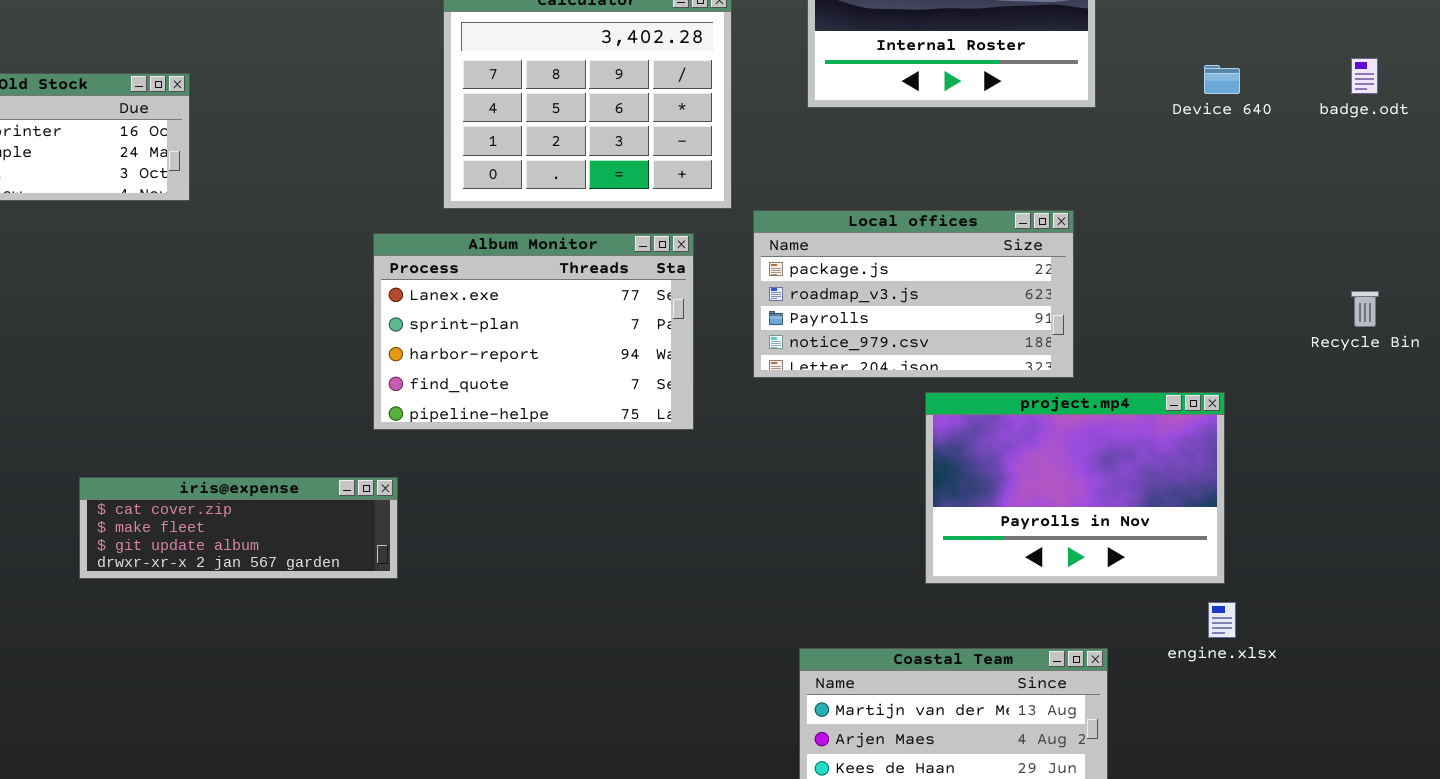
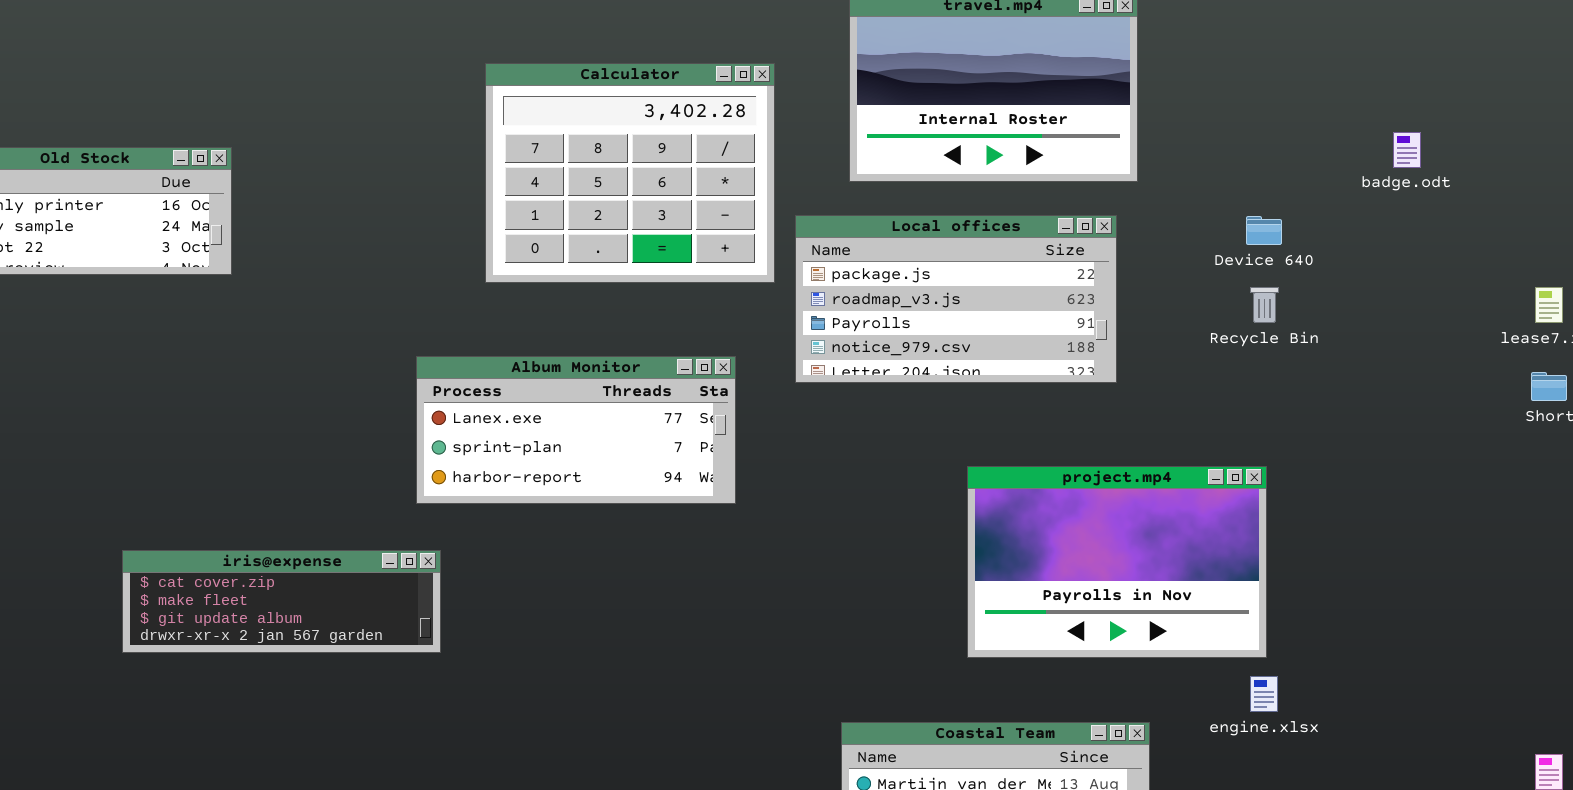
Device 640: [1204,65,1240,94] -> [1246,216,1282,245], moved
Local offices: [753,210,1074,378] -> [795,215,1117,383], moved
Album Monitor: [373,233,694,430] -> [416,356,736,504], resized
Recycle Bin: [1351,291,1379,327] -> [1250,287,1279,323], moved

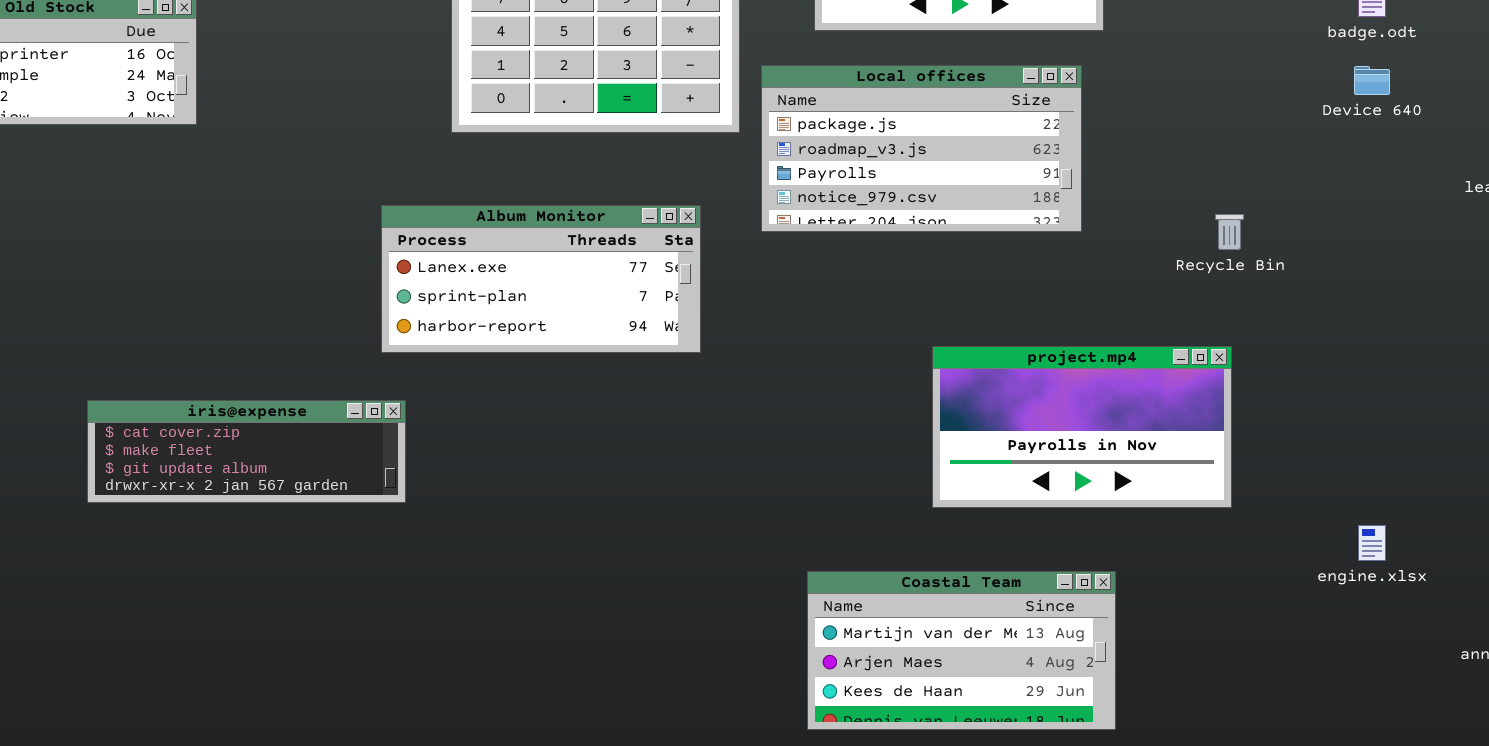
Device 640: [1246,216,1282,245] -> [1354,66,1390,95], moved
Recycle Bin: [1250,287,1279,323] -> [1215,214,1244,250], moved
project.mp4: [967,466,1267,658] -> [932,346,1232,508], resized
engine.xlsx: [1250,676,1278,712] -> [1358,525,1386,561], moved

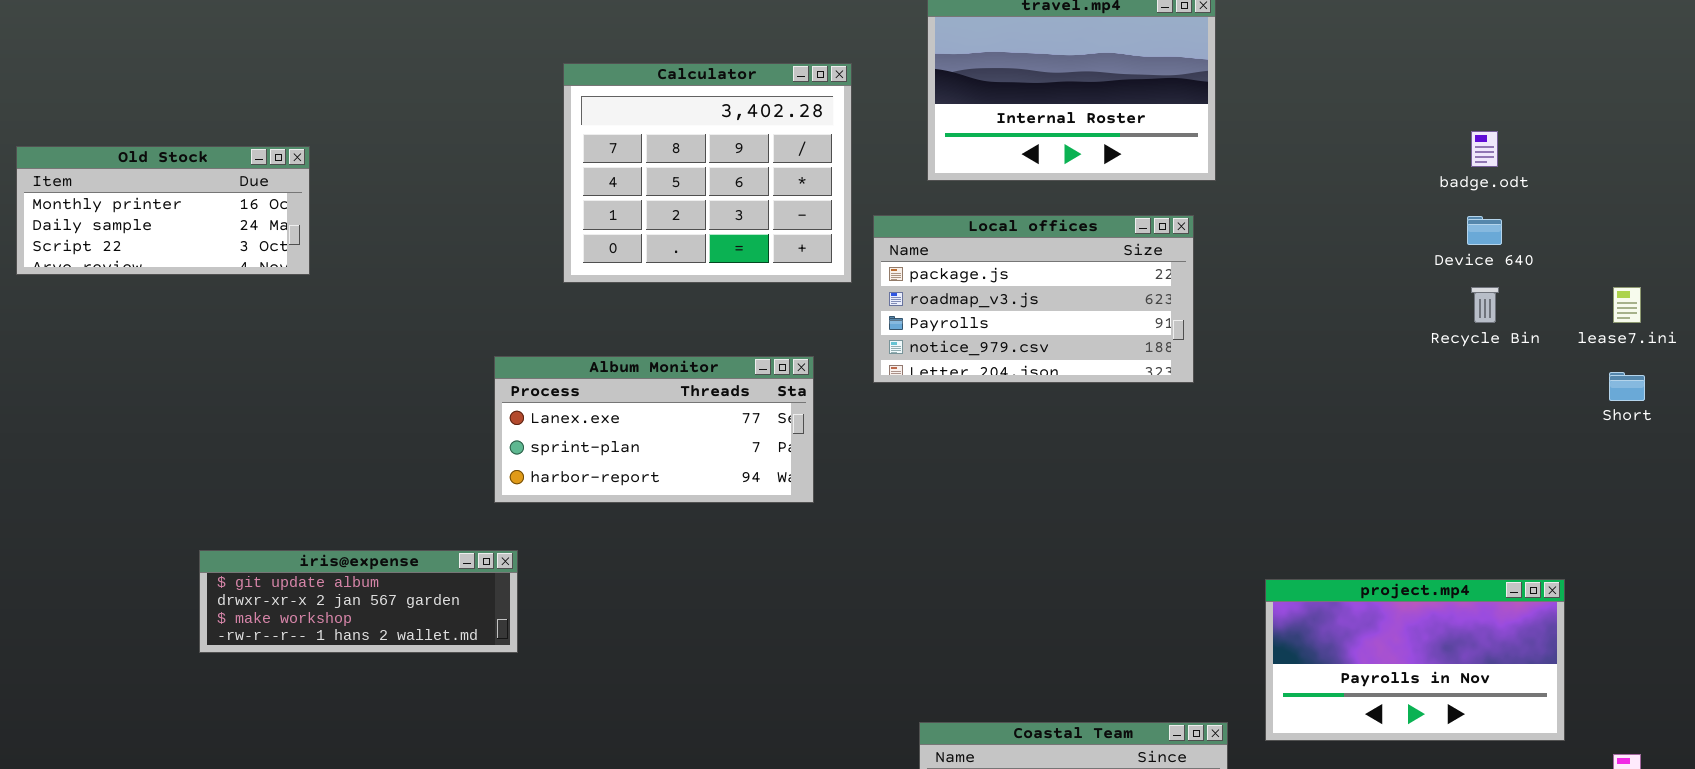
Recycle Bin: [1215,214,1244,250] -> [1471,287,1499,323], moved
project.mp4: [932,346,1232,508] -> [1265,579,1565,741], moved
iris@expense: [87,400,406,503] -> [199,550,518,653], scrolled down 2 rows

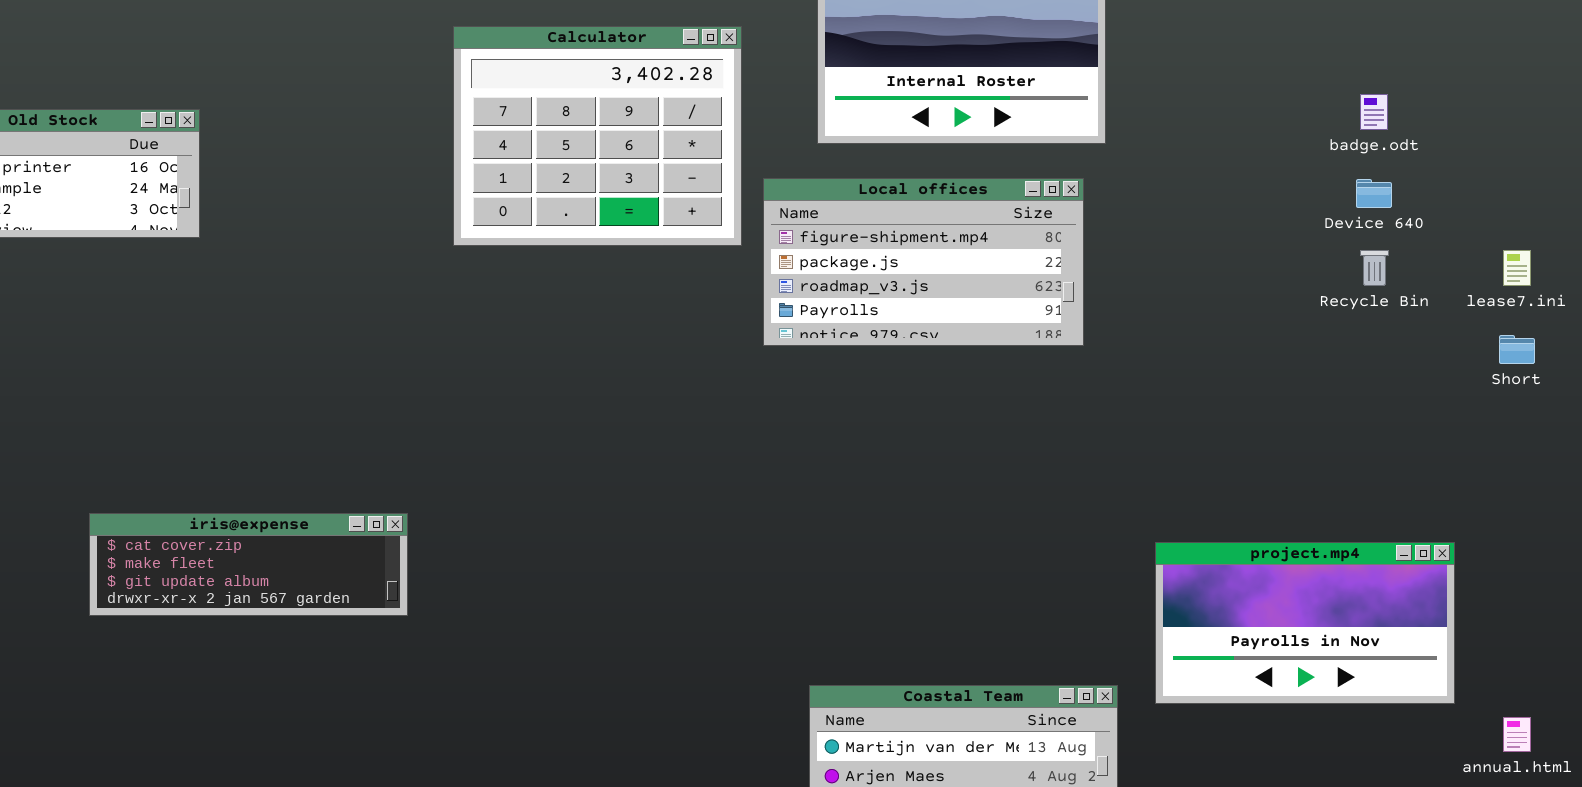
Local offices: [873,215,1194,383] -> [763,178,1084,346], scrolled up 1 row
Album Monitor: [494,356,814,503] -> none, closed
iris@expense: [199,550,518,653] -> [89,513,408,616], scrolled up 2 rows

